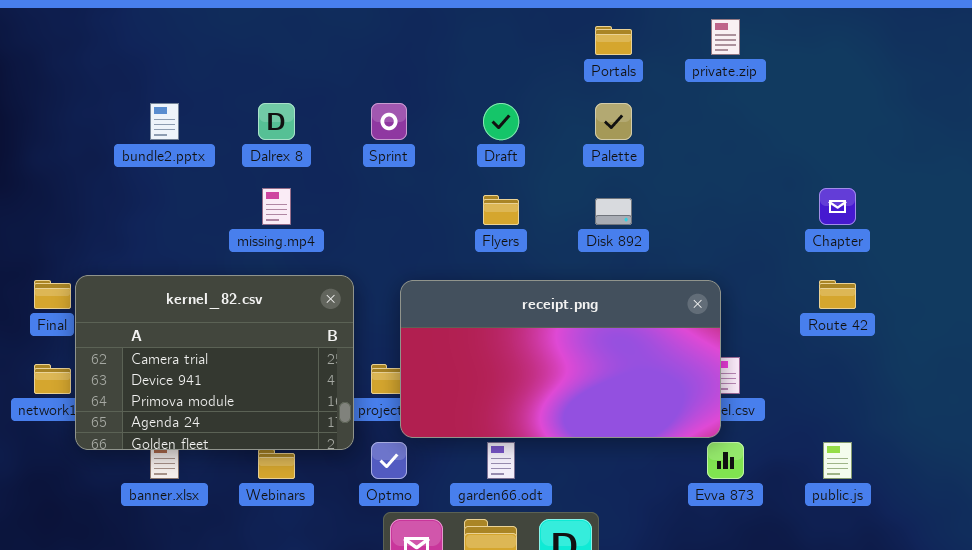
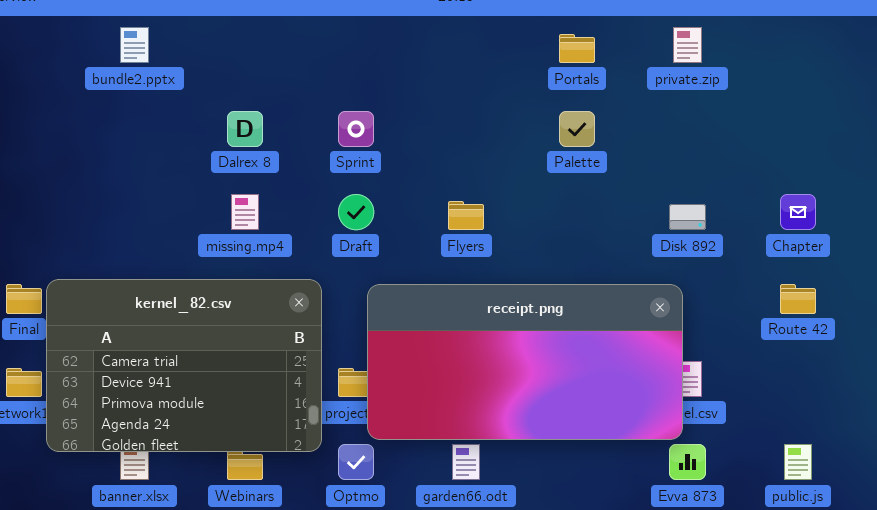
bundle2.pptx: [150,103,179,140] -> [120,27,149,63], moved
Draft: [483,103,519,140] -> [338,194,374,230], moved
Disk 892: [595,198,632,225] -> [669,204,706,230], moved

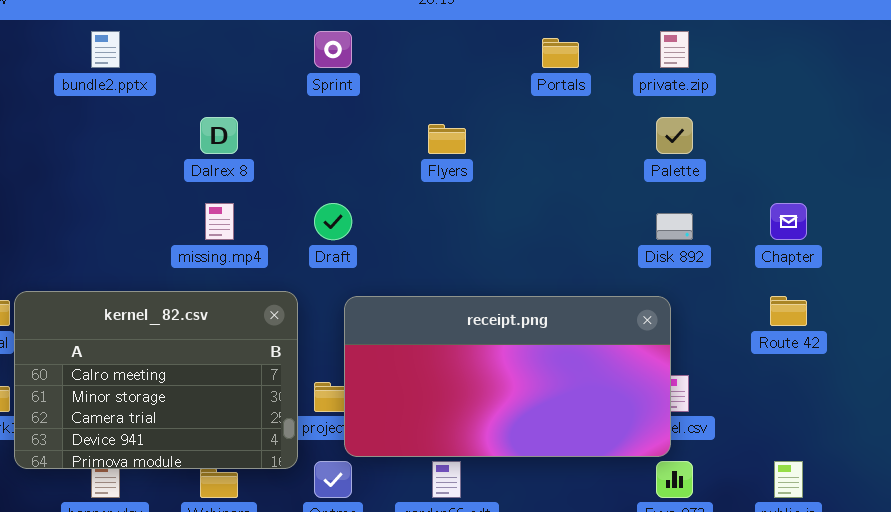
Sprint: [338,111,374,147] -> [314,31,352,68], moved
Palette: [559,111,595,147] -> [656,117,693,154], moved
Flyers: [448,201,484,230] -> [428,124,466,154], moved
kernel_82.csv: [46,279,322,452] -> [14,291,298,469], scrolled up 2 rows

